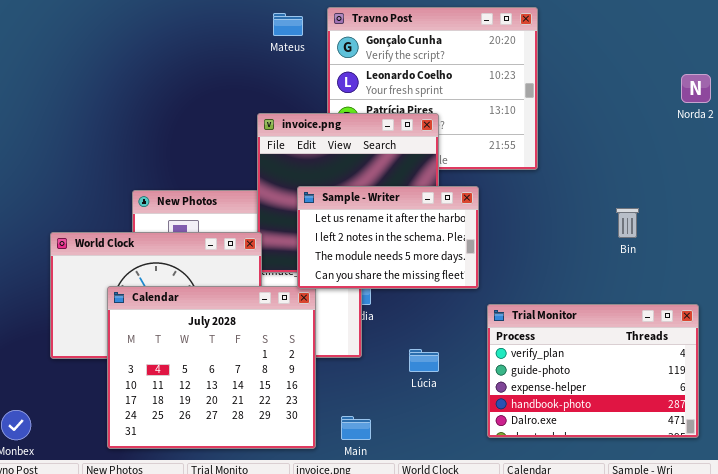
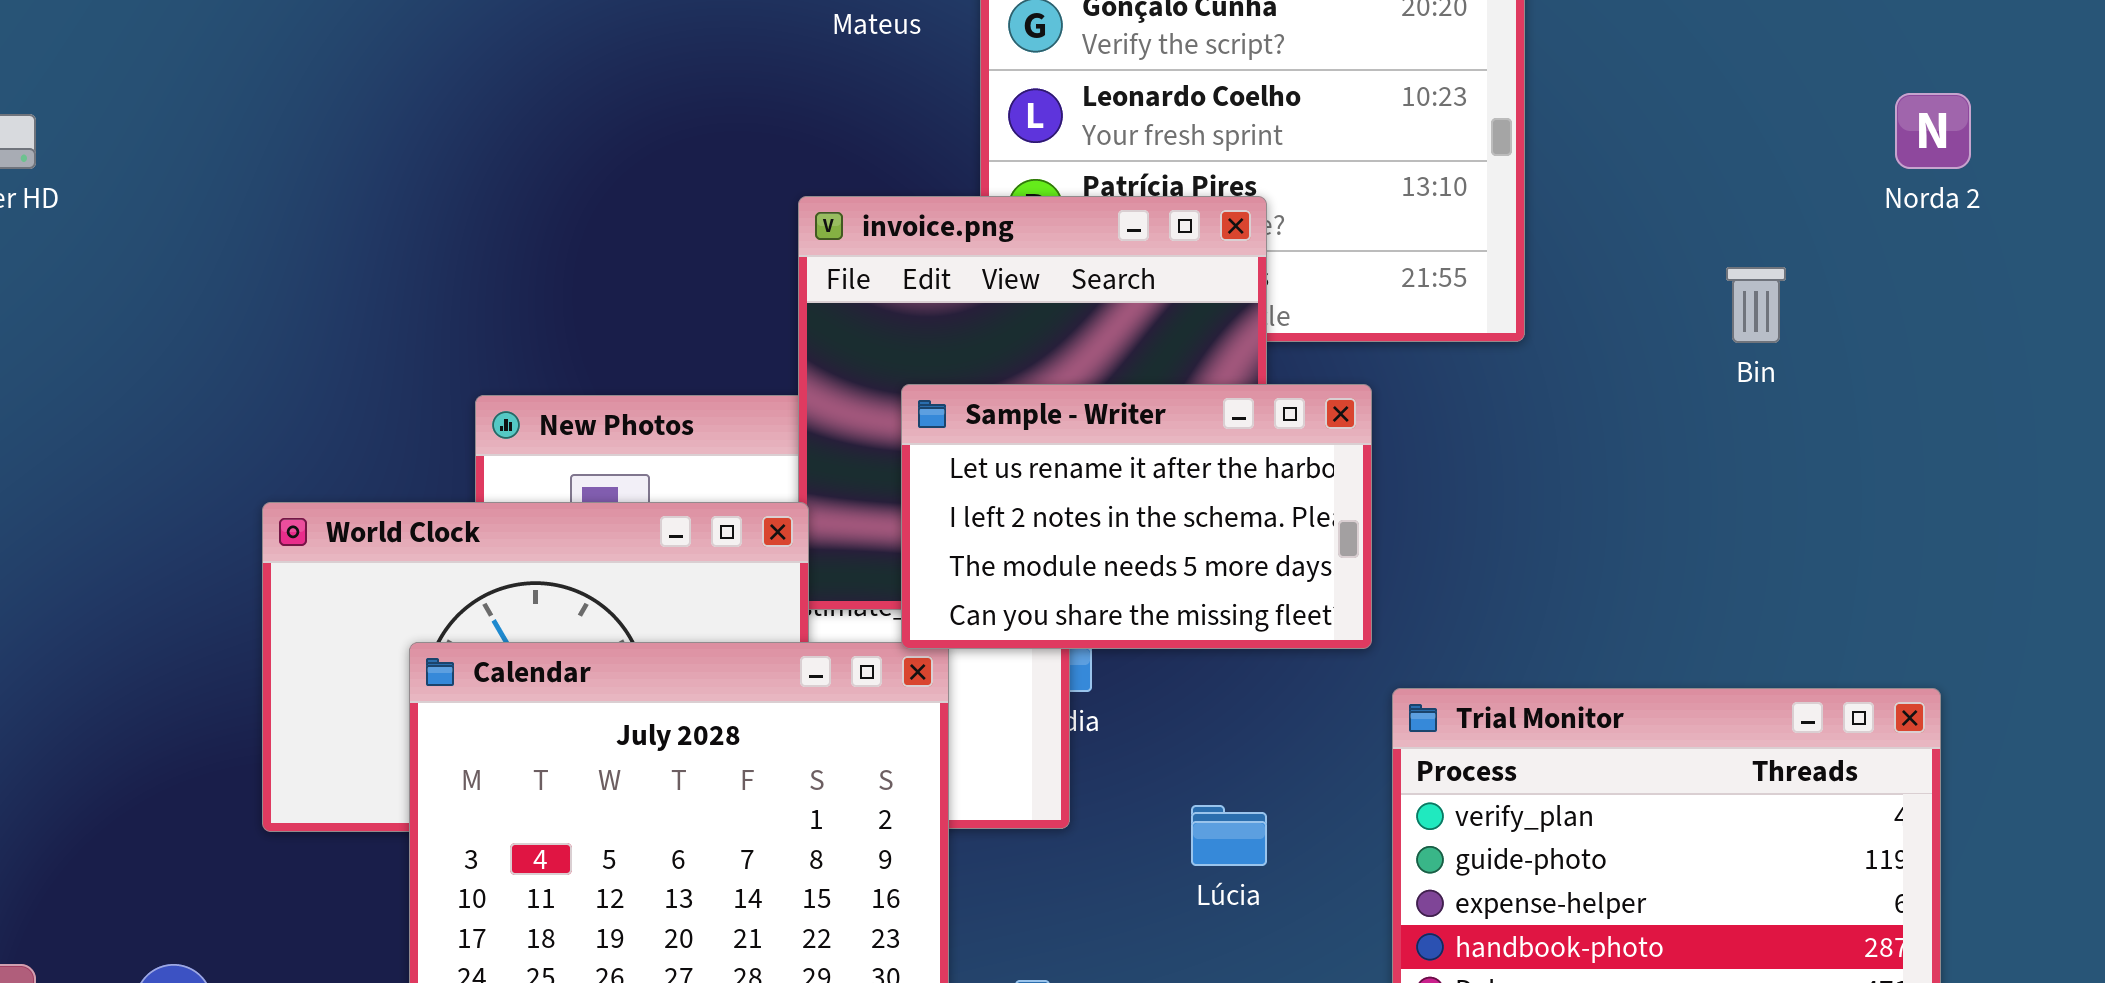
Bin: [616,208,639,238] -> [1726,267,1786,343], moved

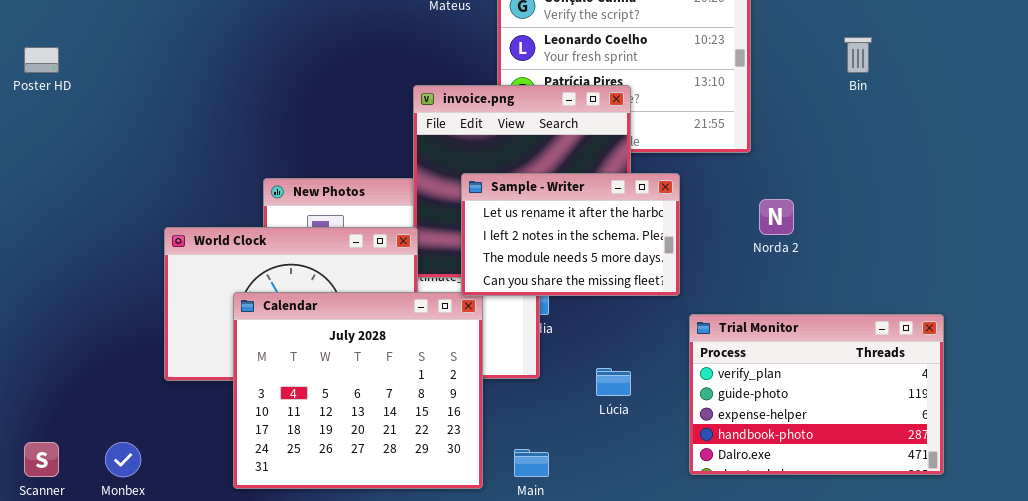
Norda 2: [1895,93,1971,169] -> [759,199,794,235], moved
Bin: [1726,267,1786,343] -> [844,37,872,73], moved

